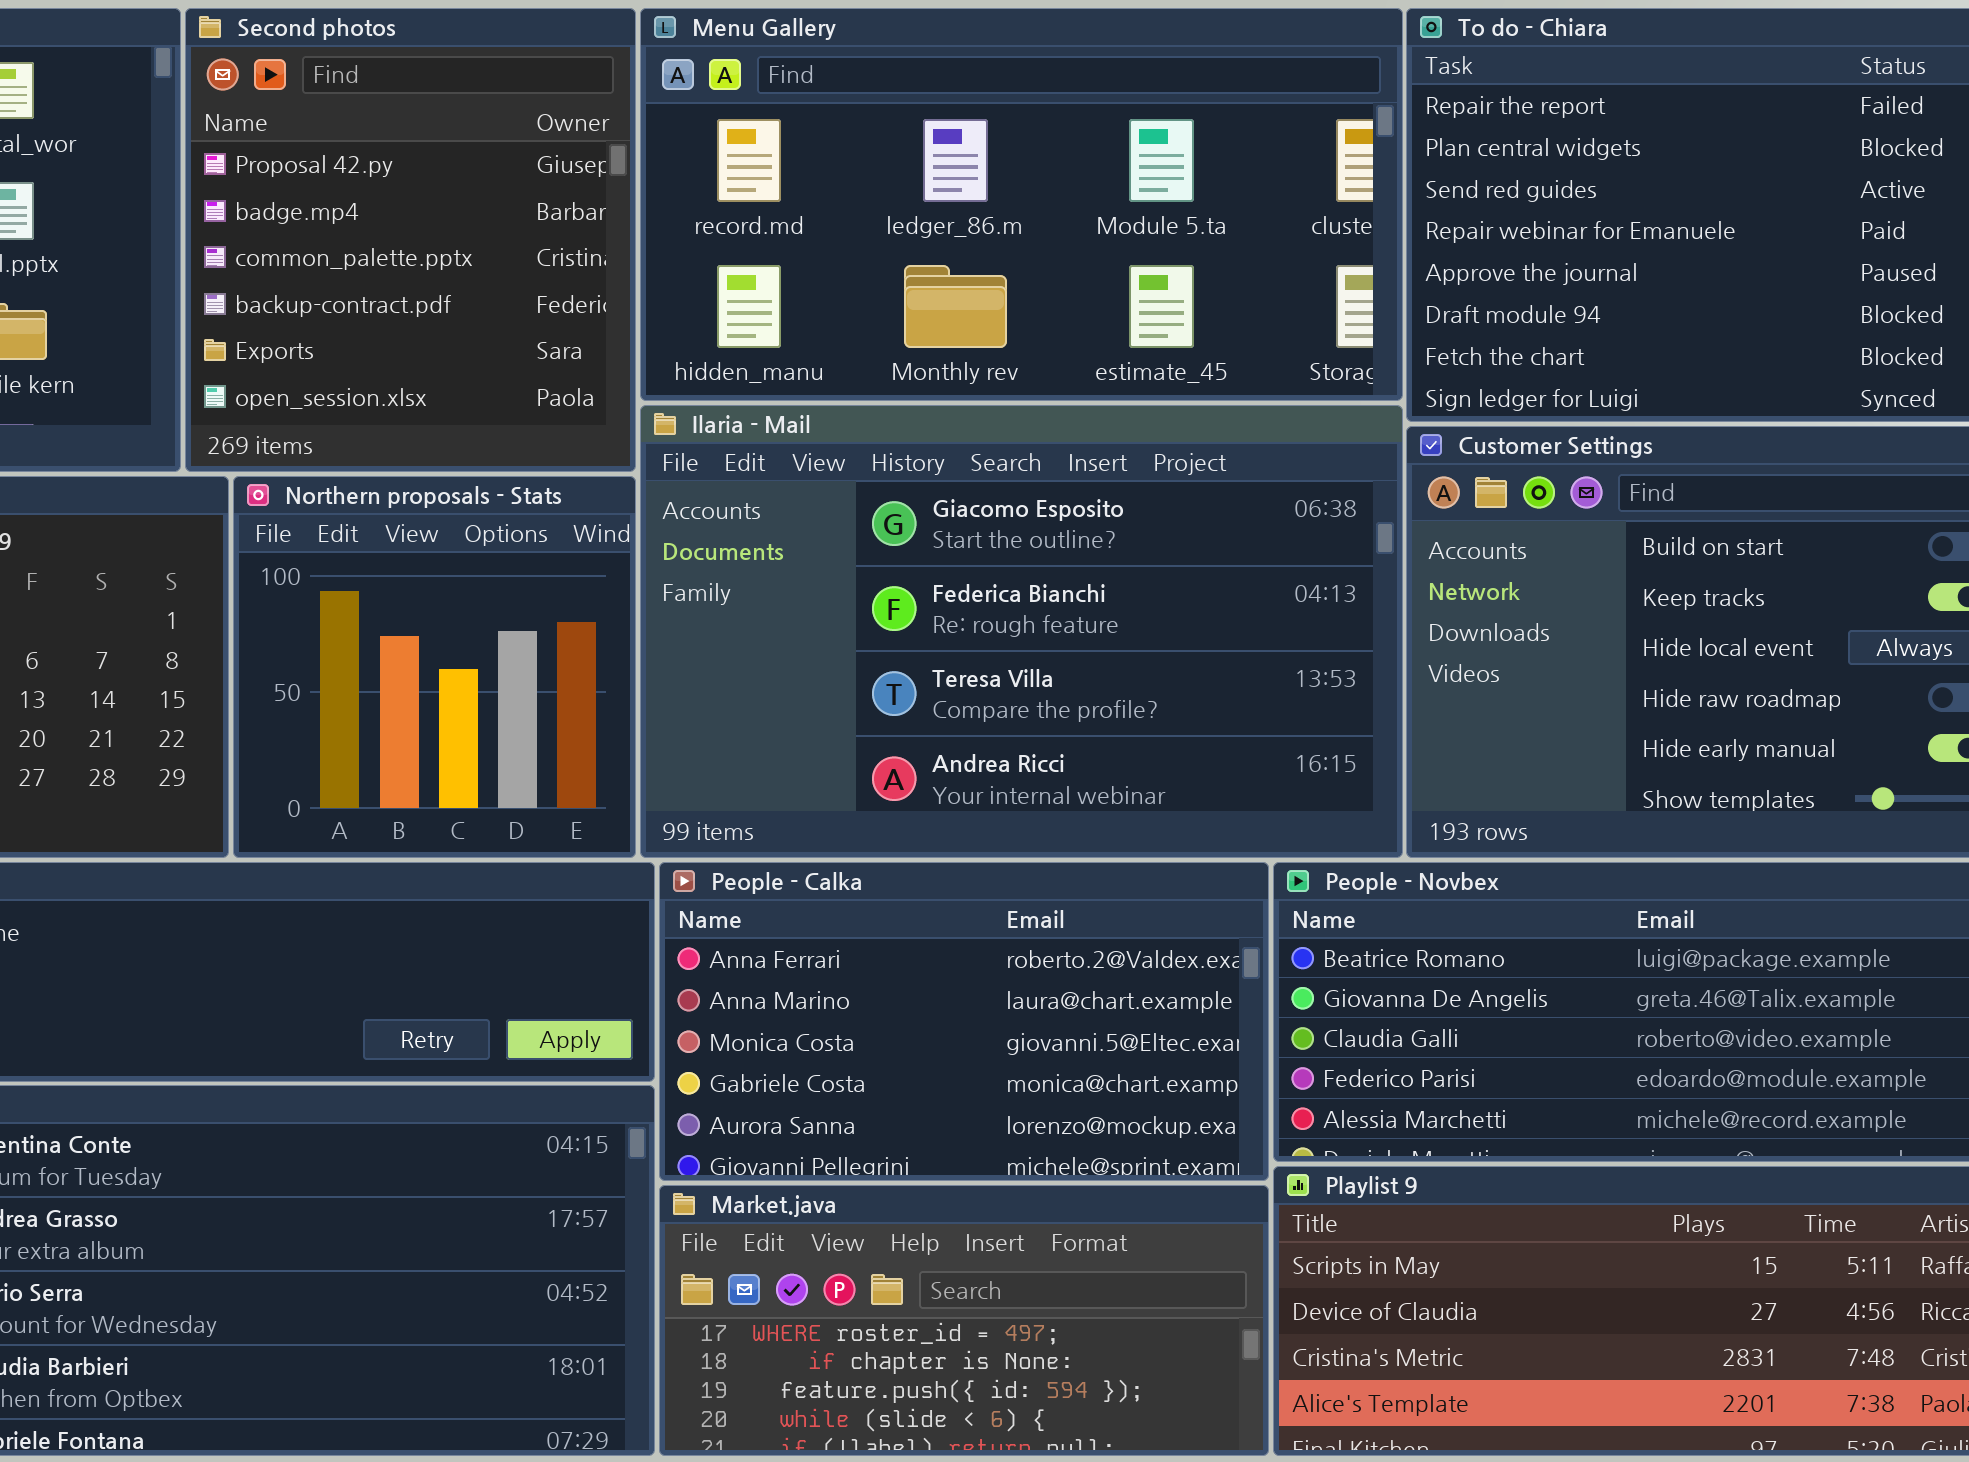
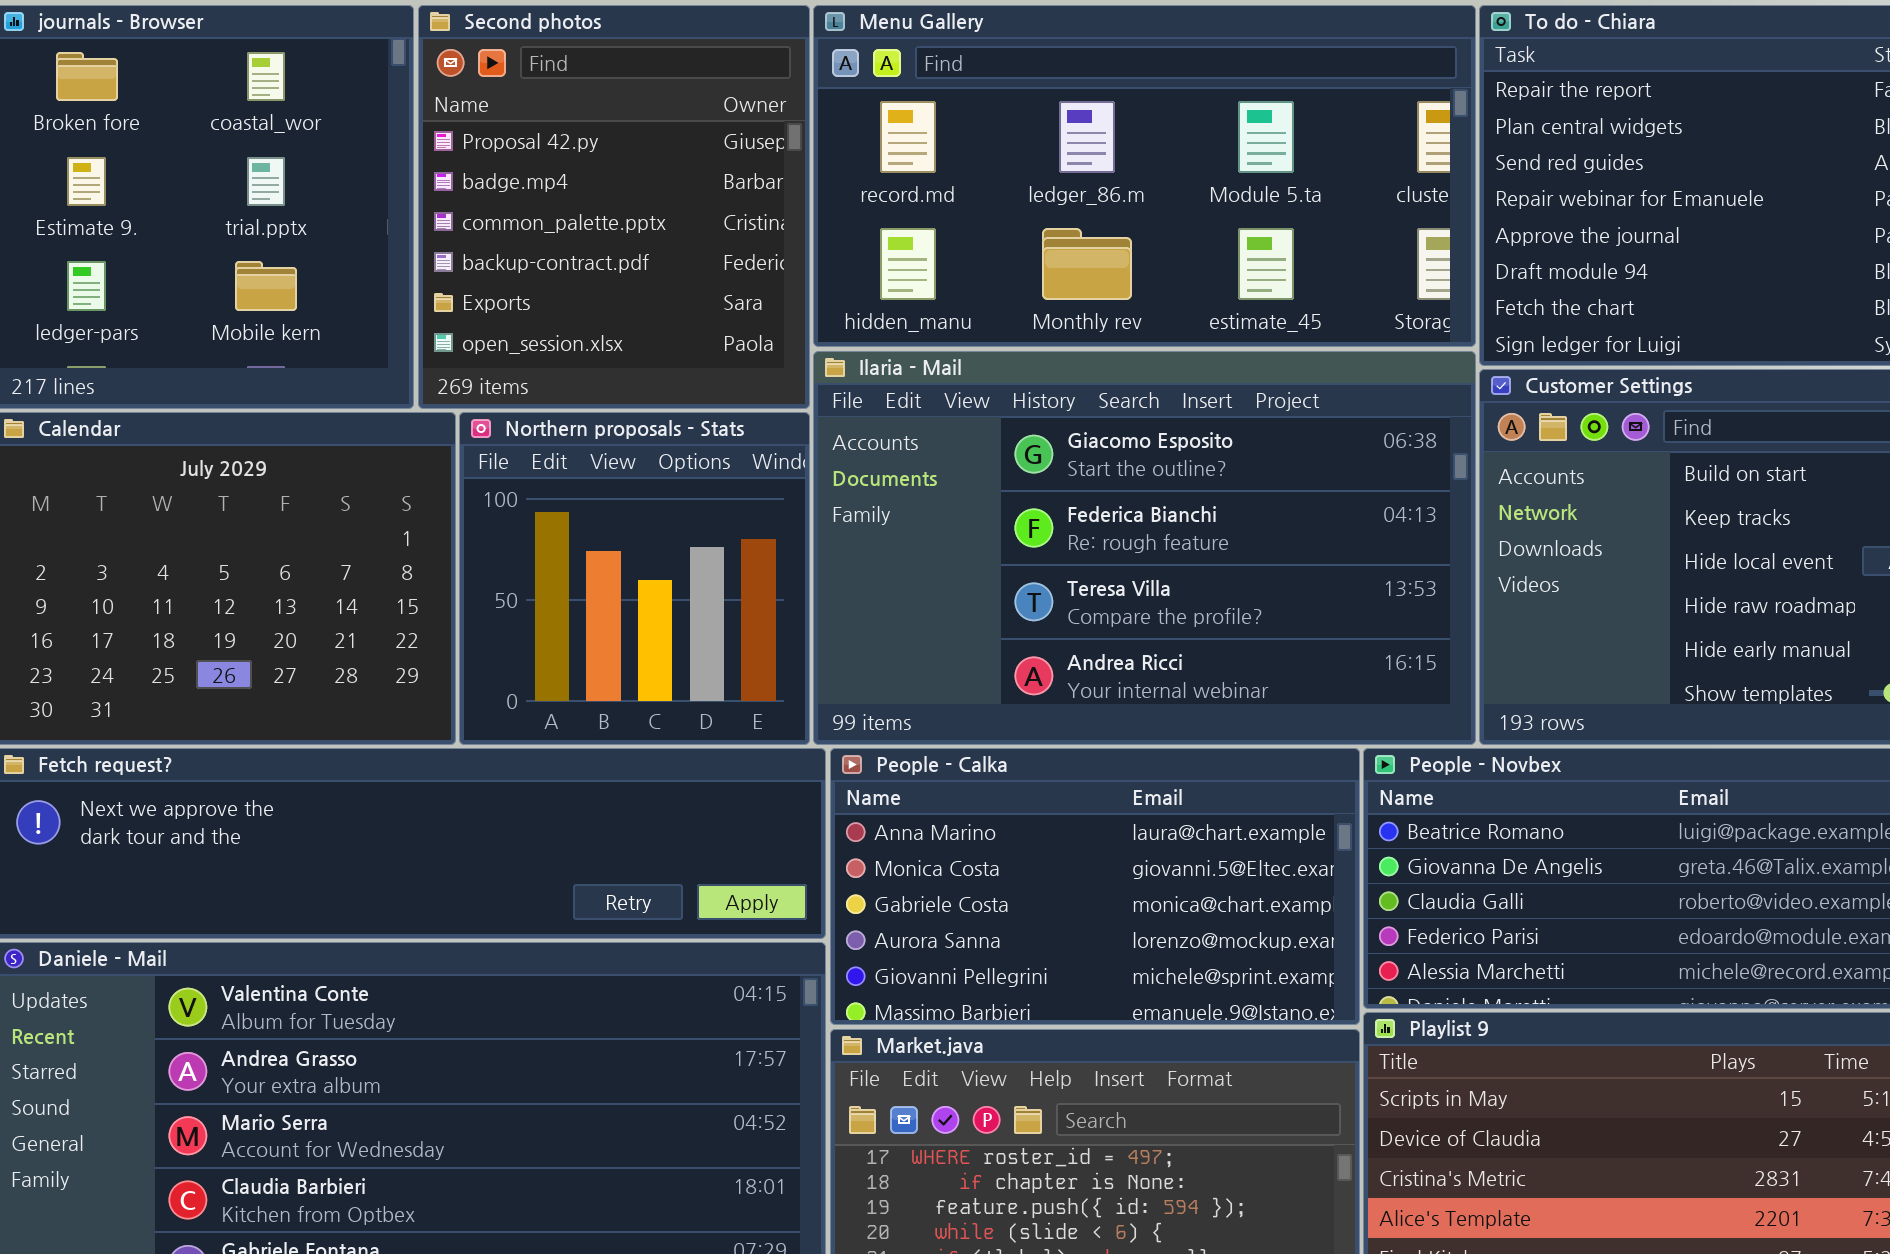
People - Calka: [659,862,1269,1181] -> [830,748,1360,1025], scrolled down 1 row

